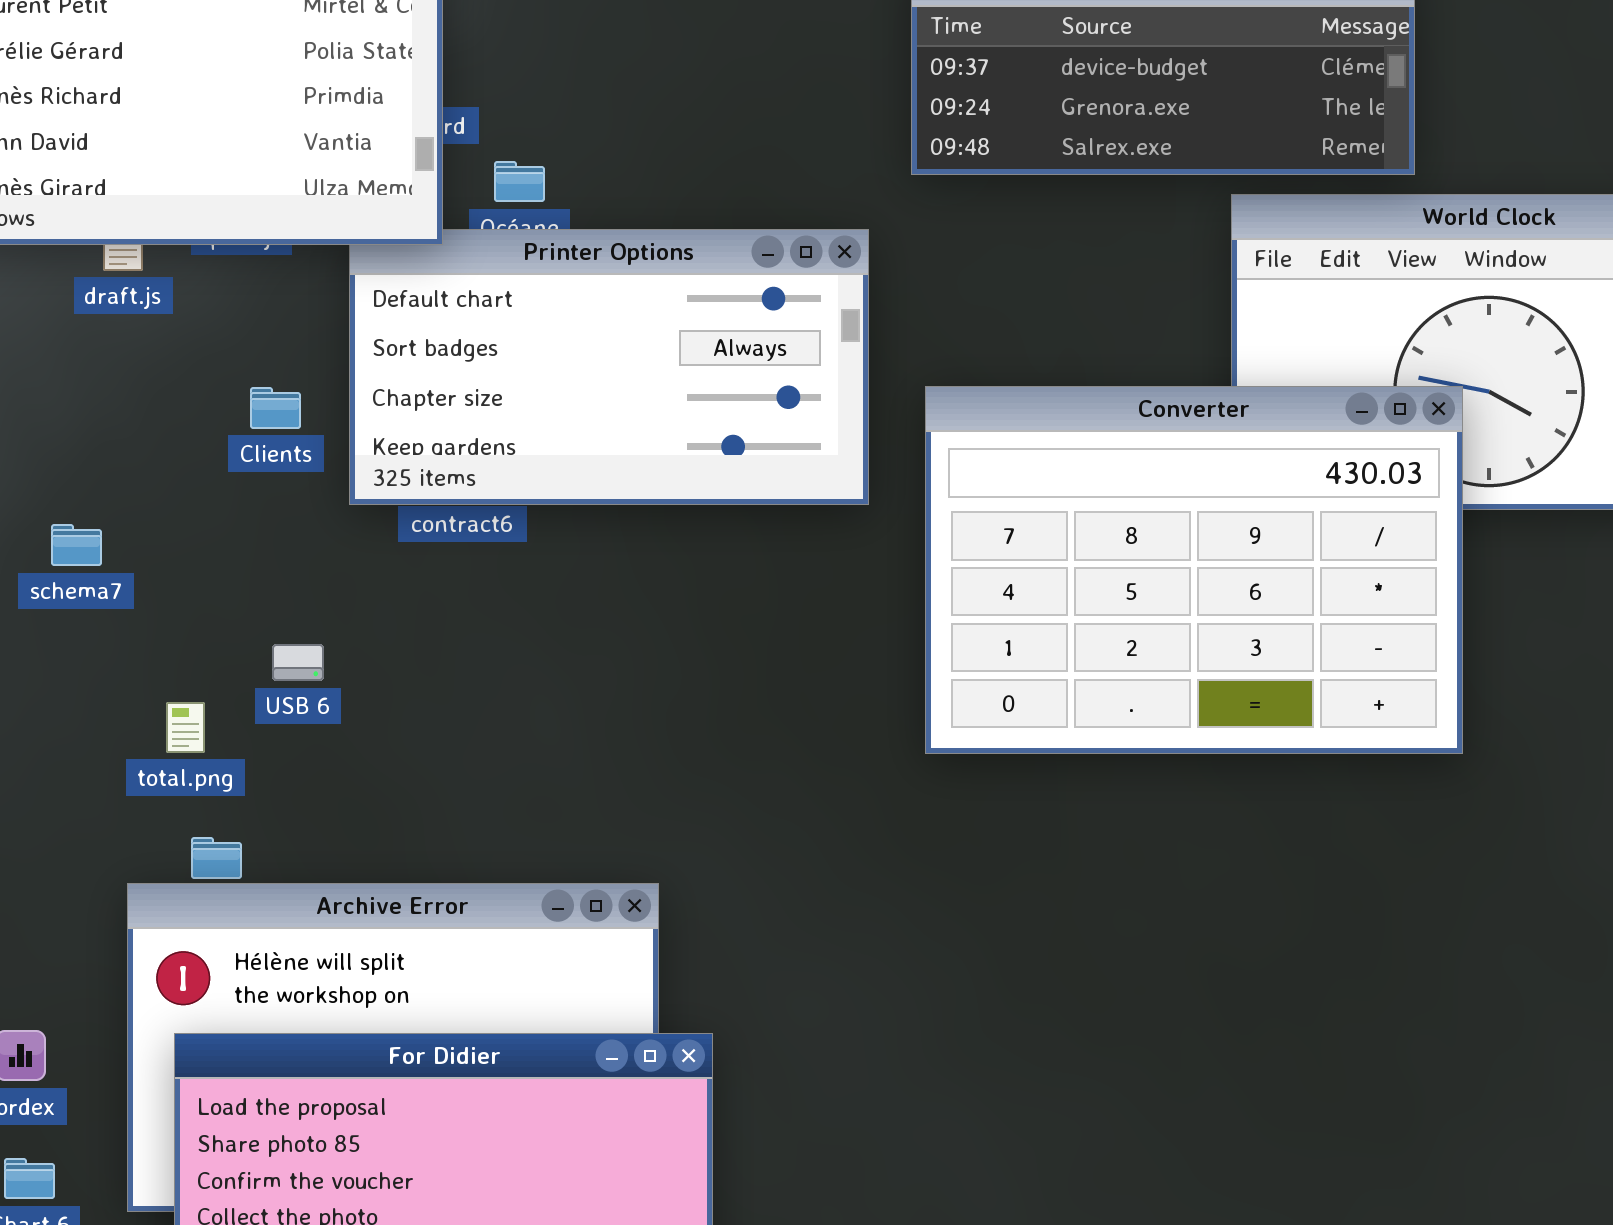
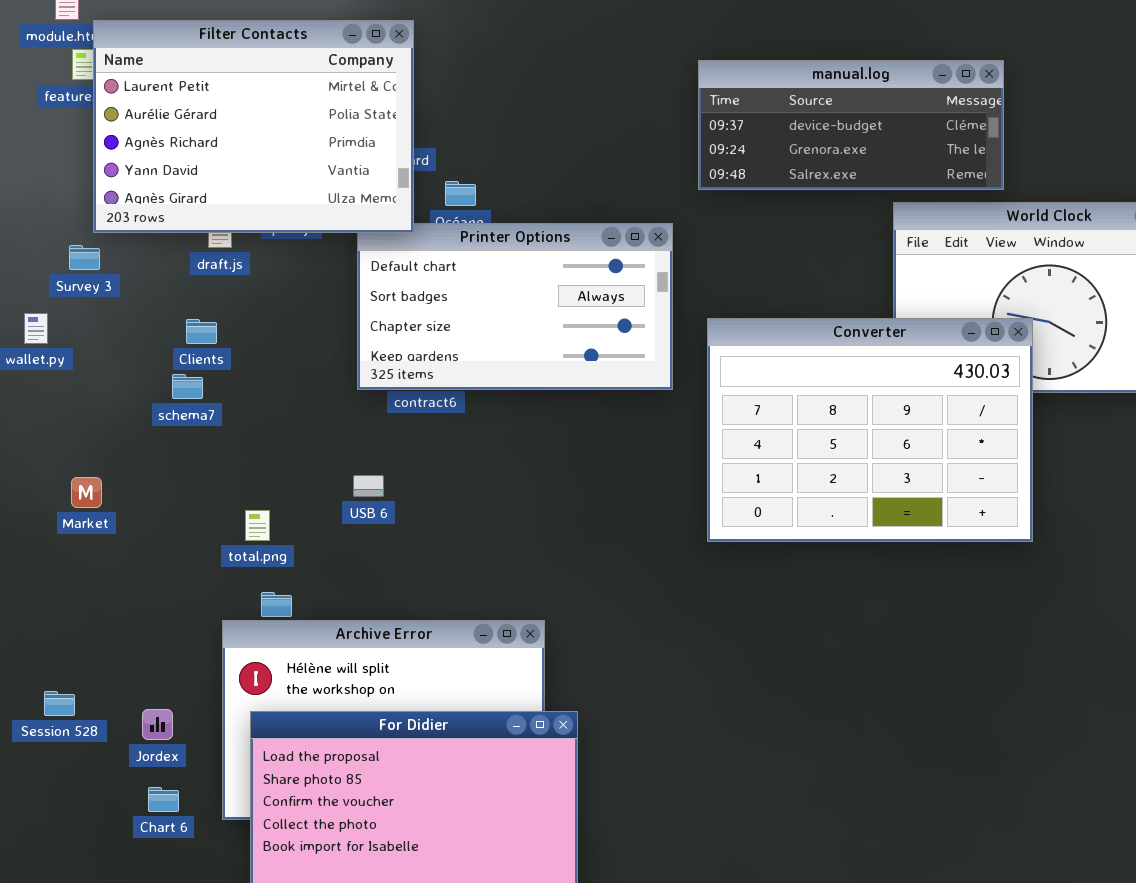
Clients: [250,387,301,429] -> [186,319,217,344], moved
schema7: [51,524,102,566] -> [172,374,203,399], moved
USB 6: [272,644,324,681] -> [353,475,384,497], moved

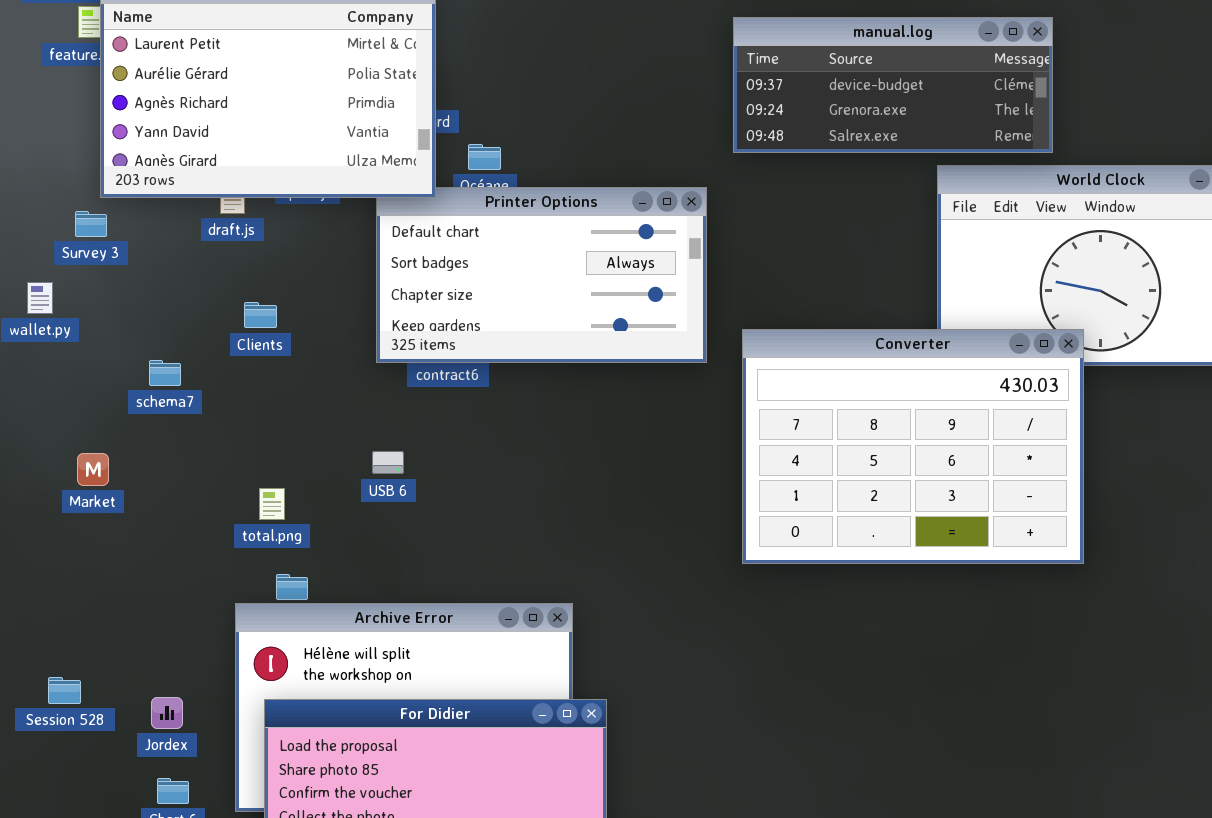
Converter: [707,318,1033,542] -> [742,329,1084,564], moved
Clients: [186,319,217,344] -> [244,302,277,328], moved
schema7: [172,374,203,399] -> [149,360,181,386], moved

